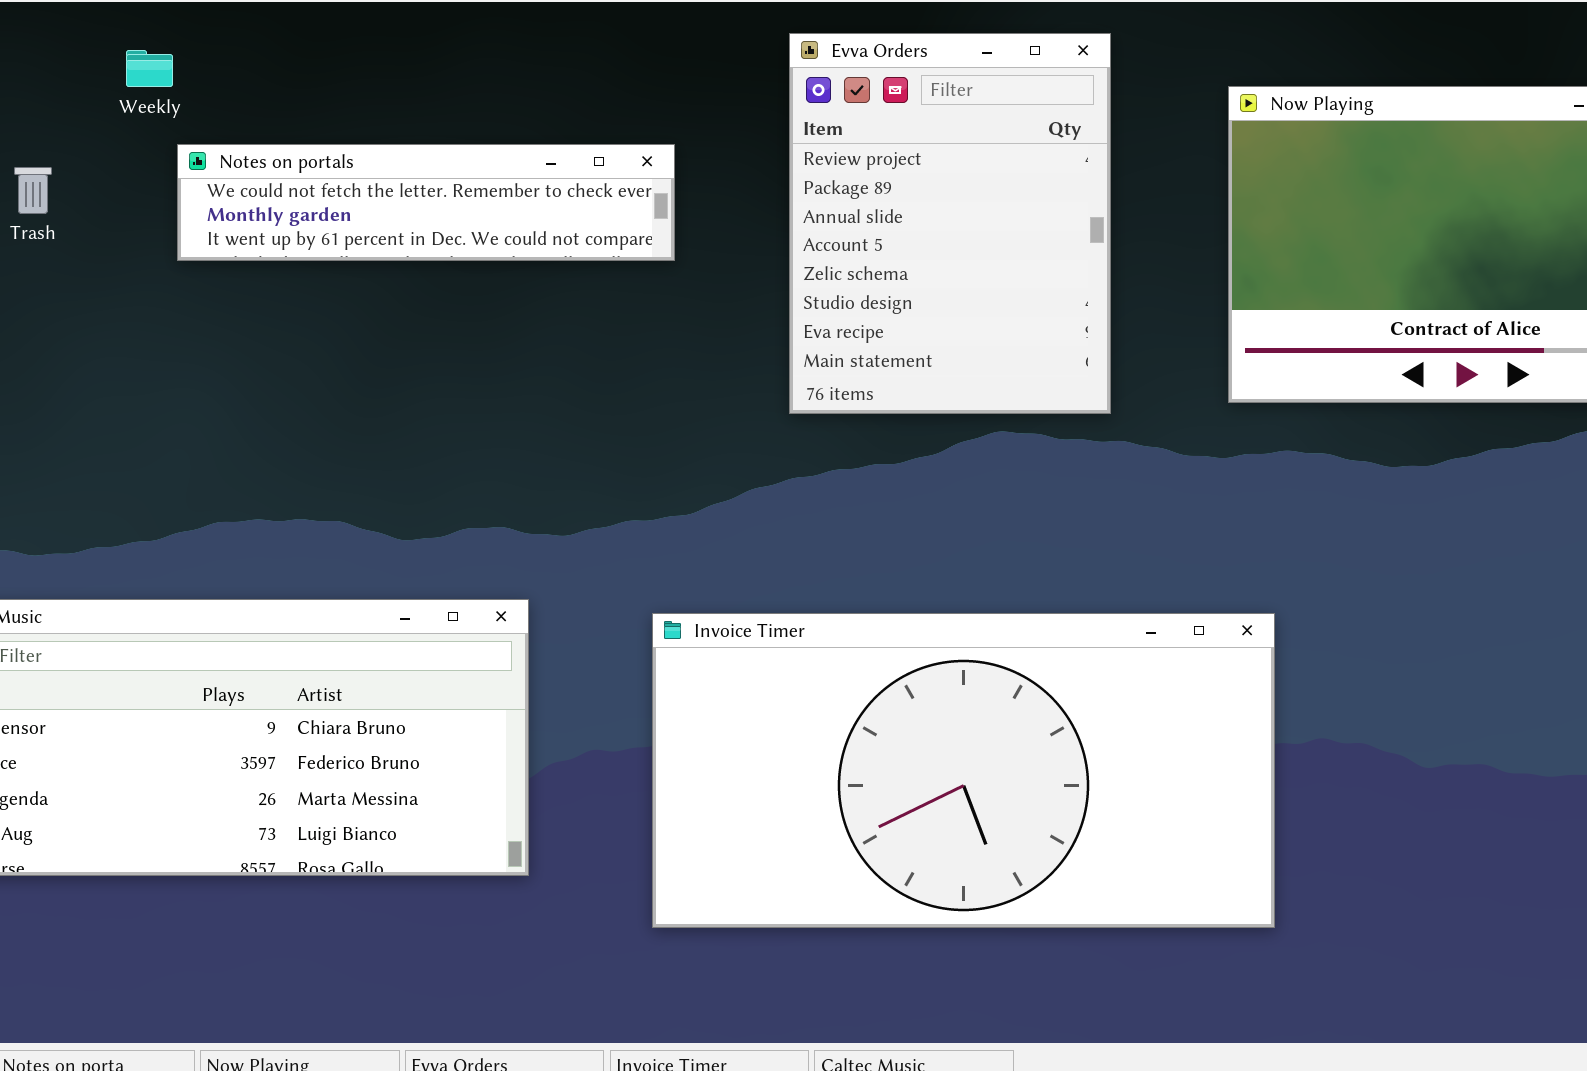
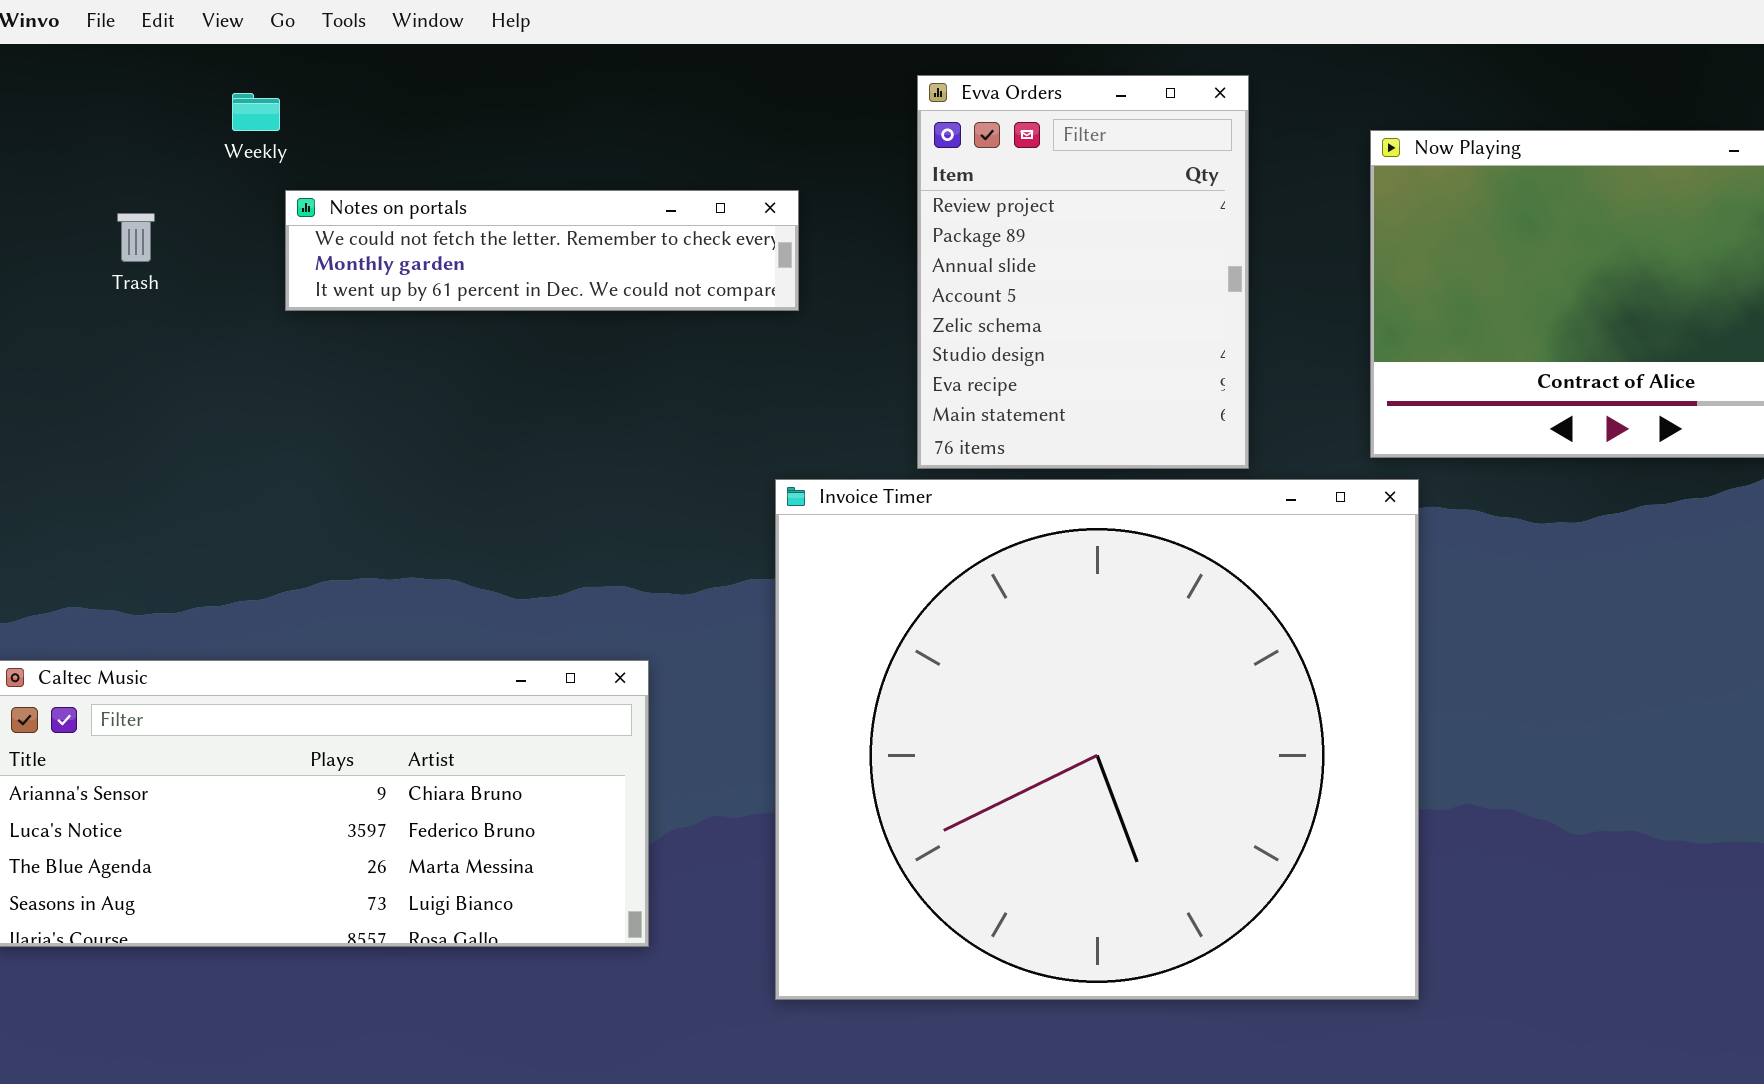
Invoice Timer: [652,613,1275,928] -> [775,479,1419,1000], resized

